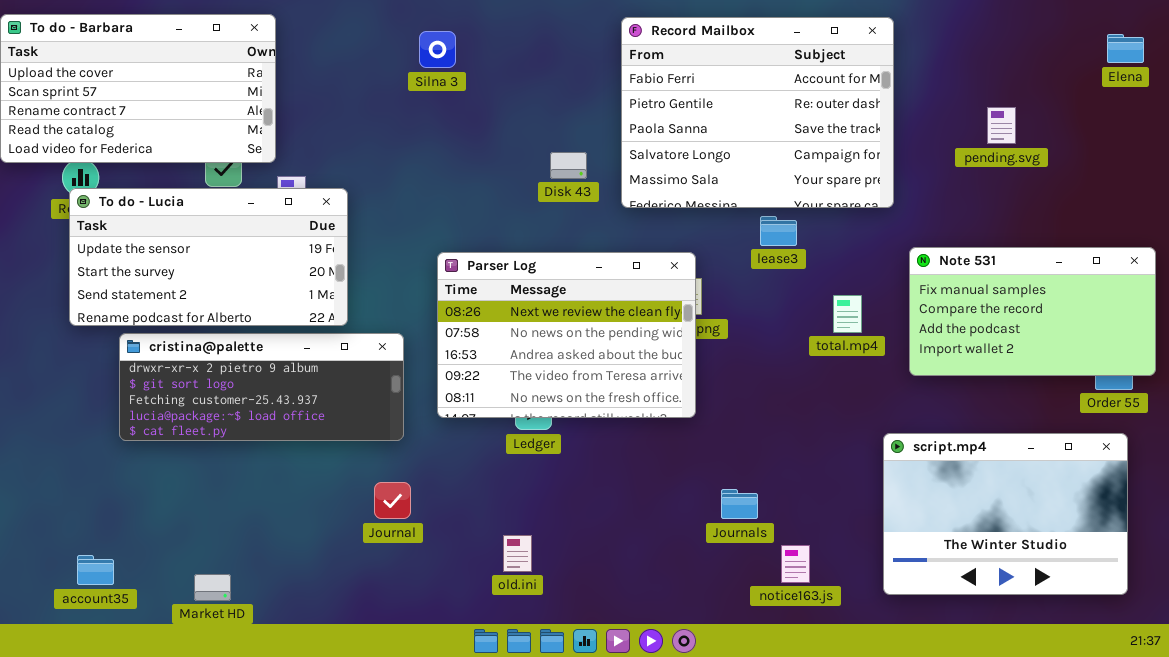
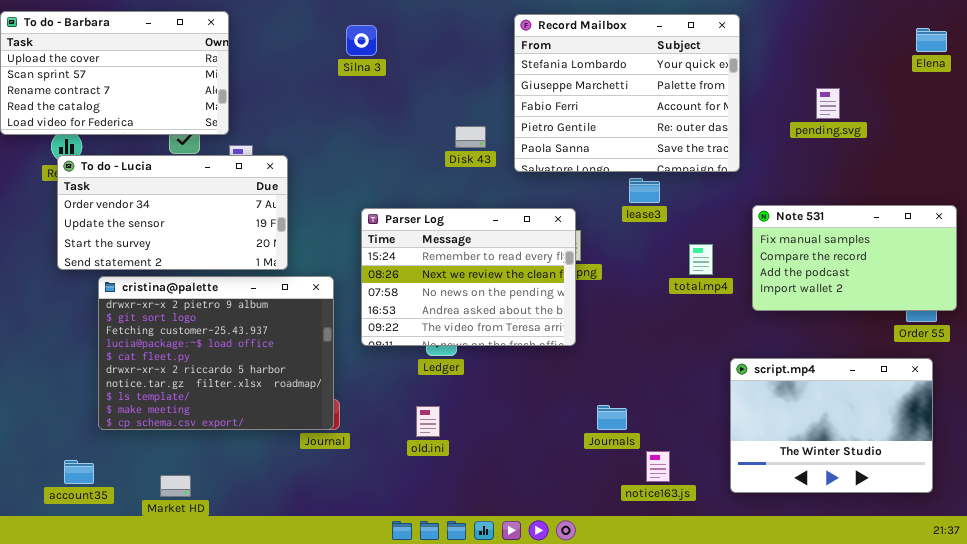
Record Mailbox: [621,17,894,208] -> [514,14,740,172], scrolled up 2 rows
To do - Lucia: [69,188,348,326] -> [57,155,288,270], scrolled up 1 row
Parser Log: [437,252,696,418] -> [361,208,576,346], scrolled up 1 row
cristina@palette: [119,333,404,441] -> [98,276,334,430], resized
old.ini: [503,535,532,572] -> [416,406,440,437], moved

